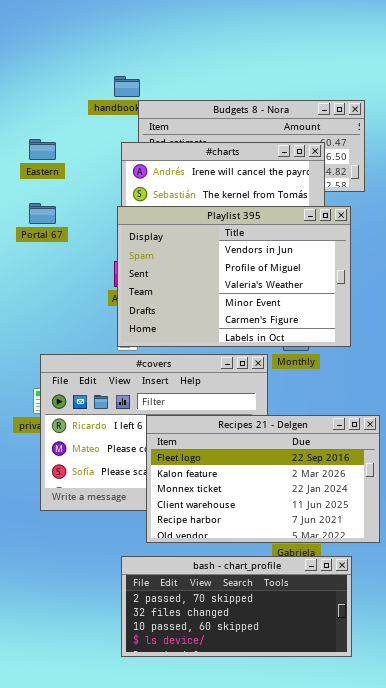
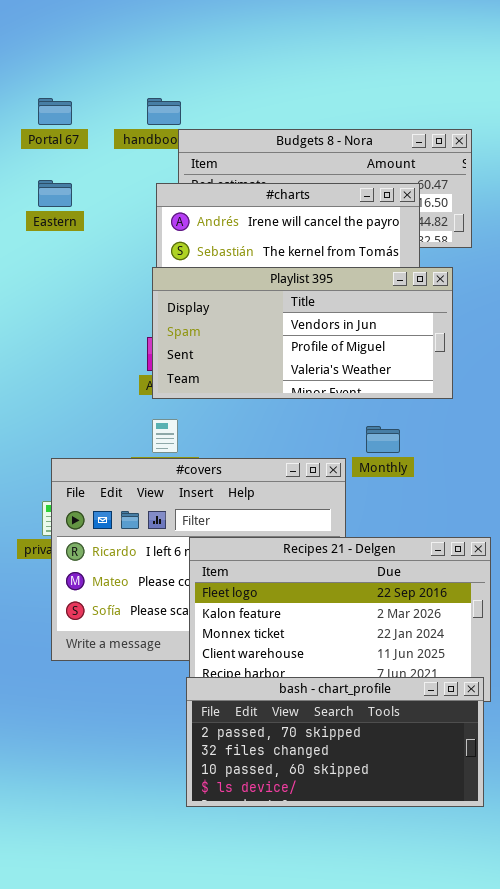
Portal 67: [29,203,56,224] -> [38,98,72,125], moved
Playlist 395: [117,206,351,347] -> [152,267,453,399], resized
bash - chart_profile: [121,556,352,657] -> [186,677,484,807], moved

